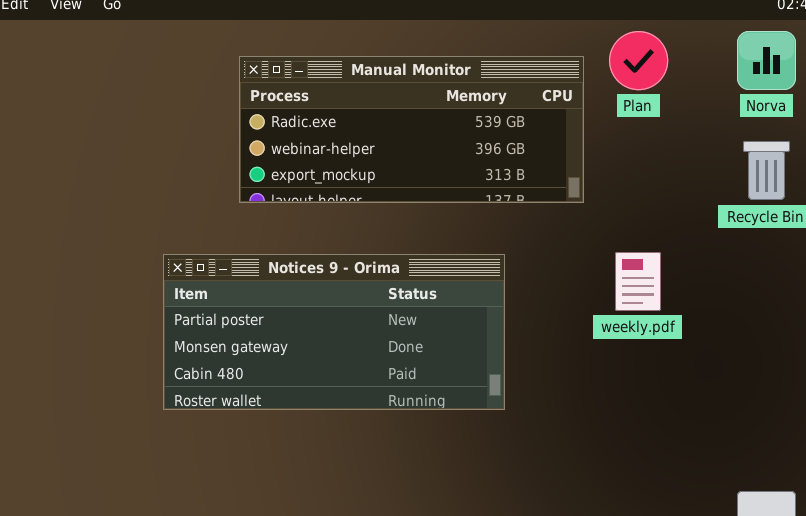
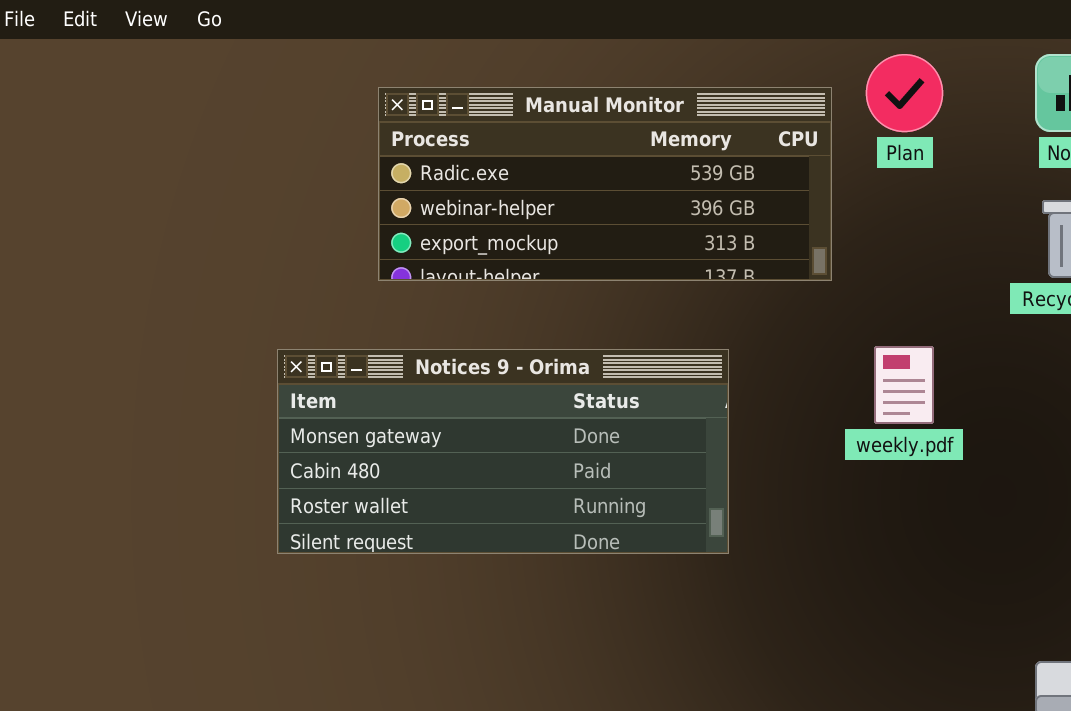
Notices 9 - Orima: [163,254,505,410] -> [277,349,729,554], scrolled down 1 row

